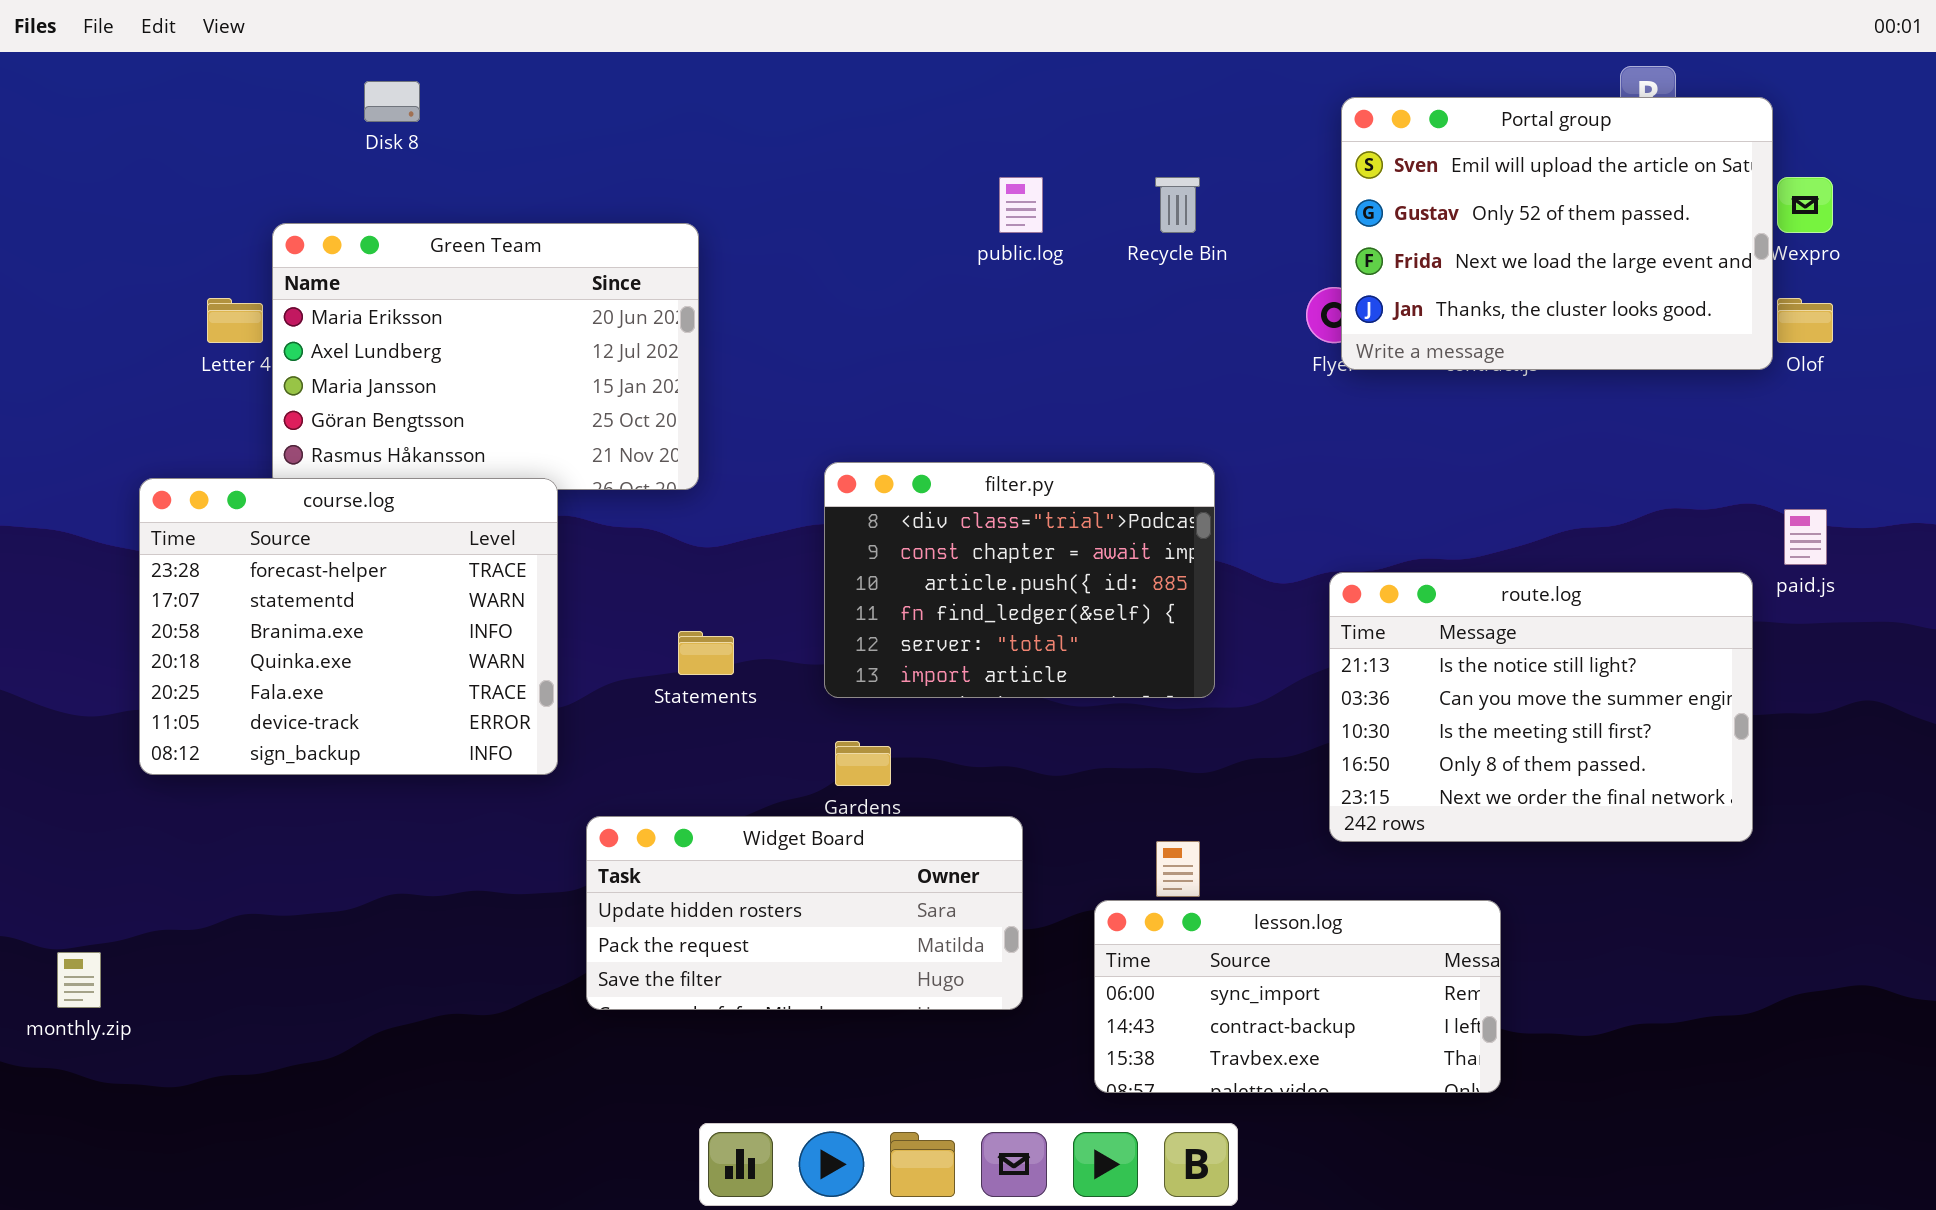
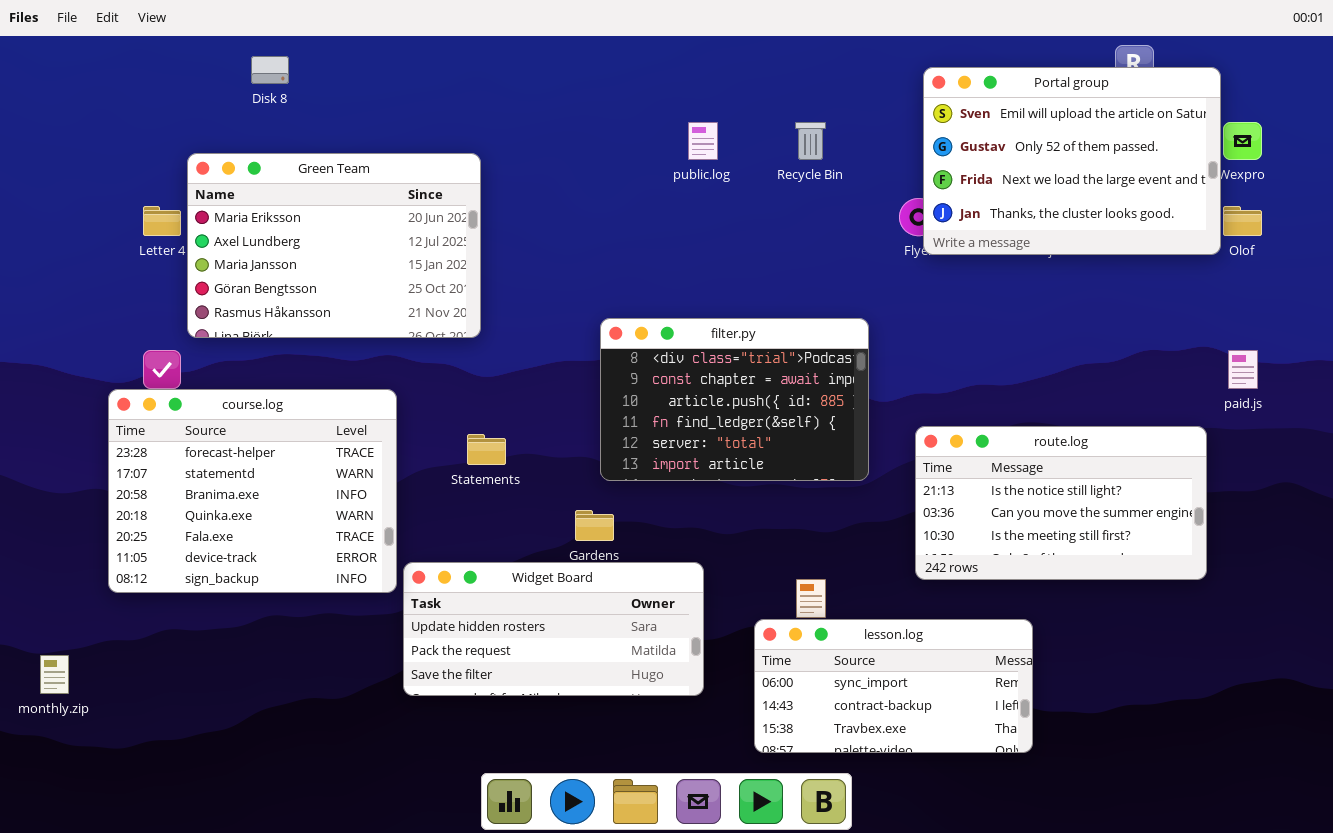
filter.py: [824,462,1215,698] -> [600,318,869,481], moved
course.log: [139,478,558,775] -> [108,389,397,593], moved
route.log: [1329,572,1753,842] -> [915,426,1207,580], resized

